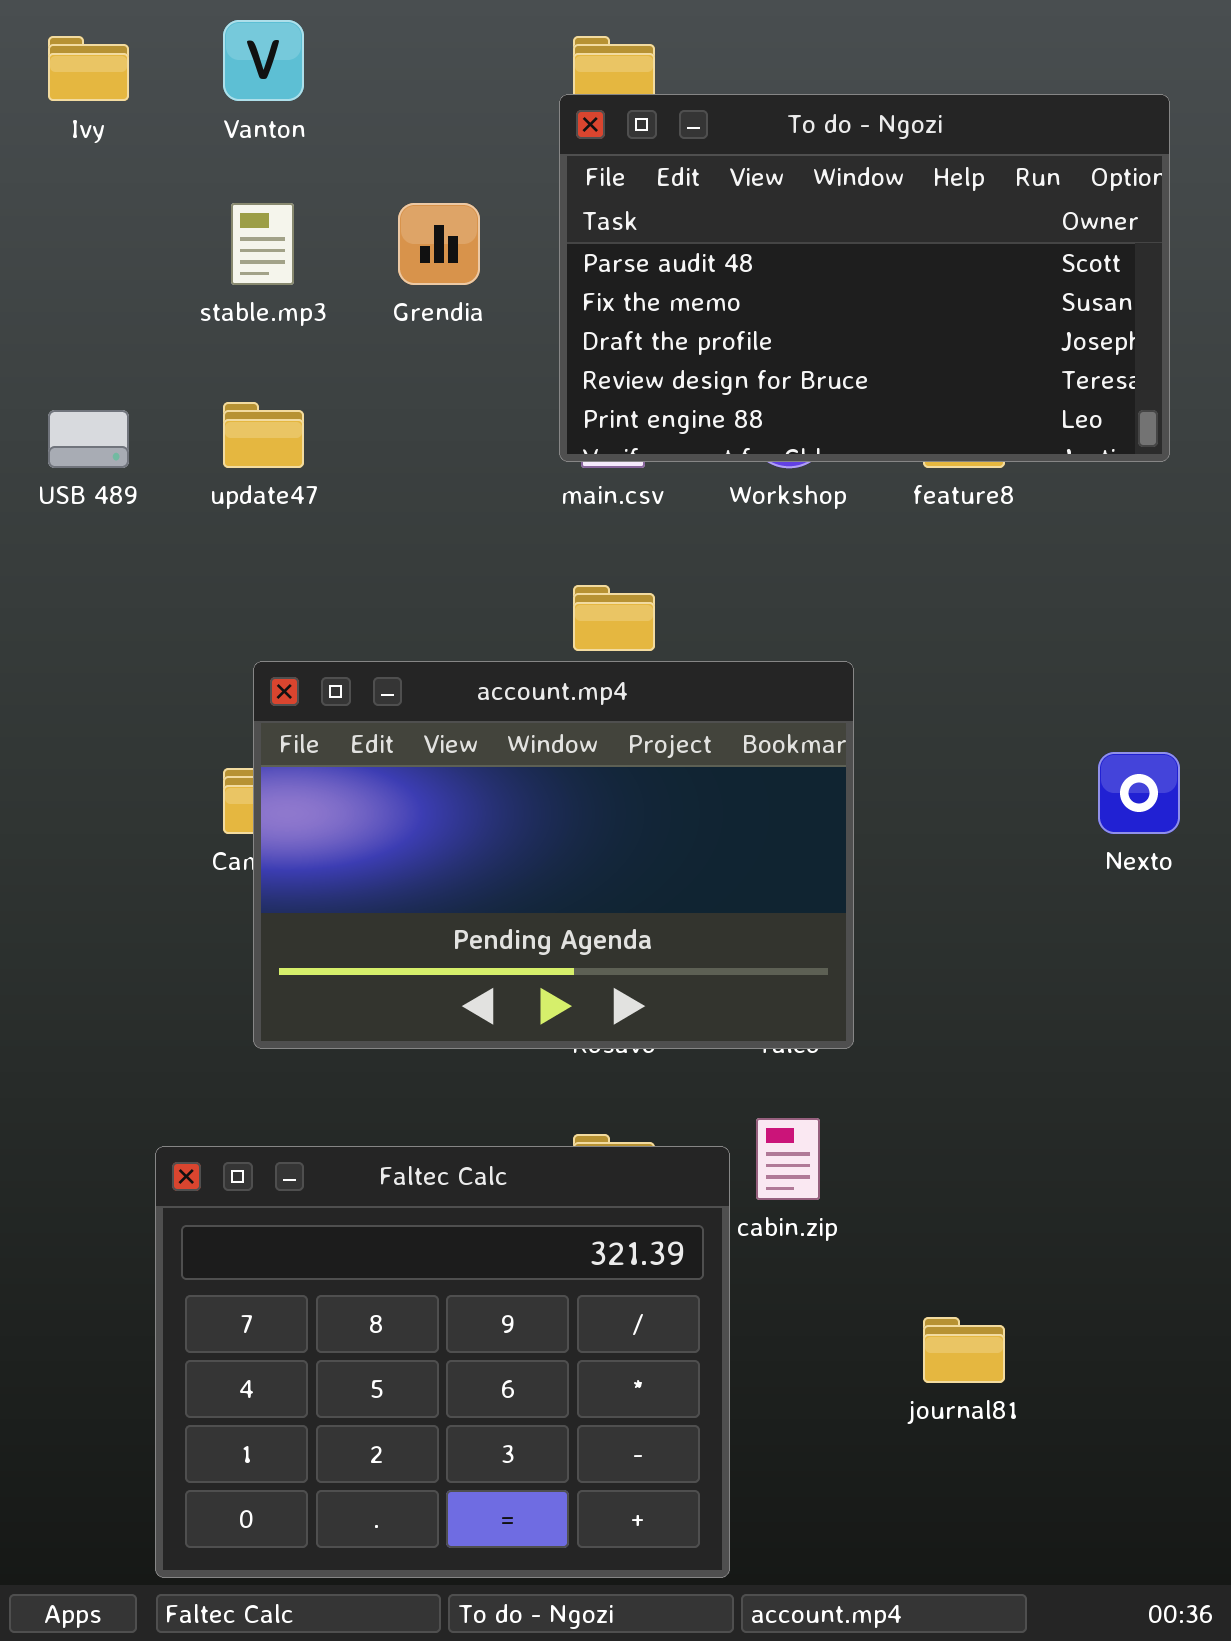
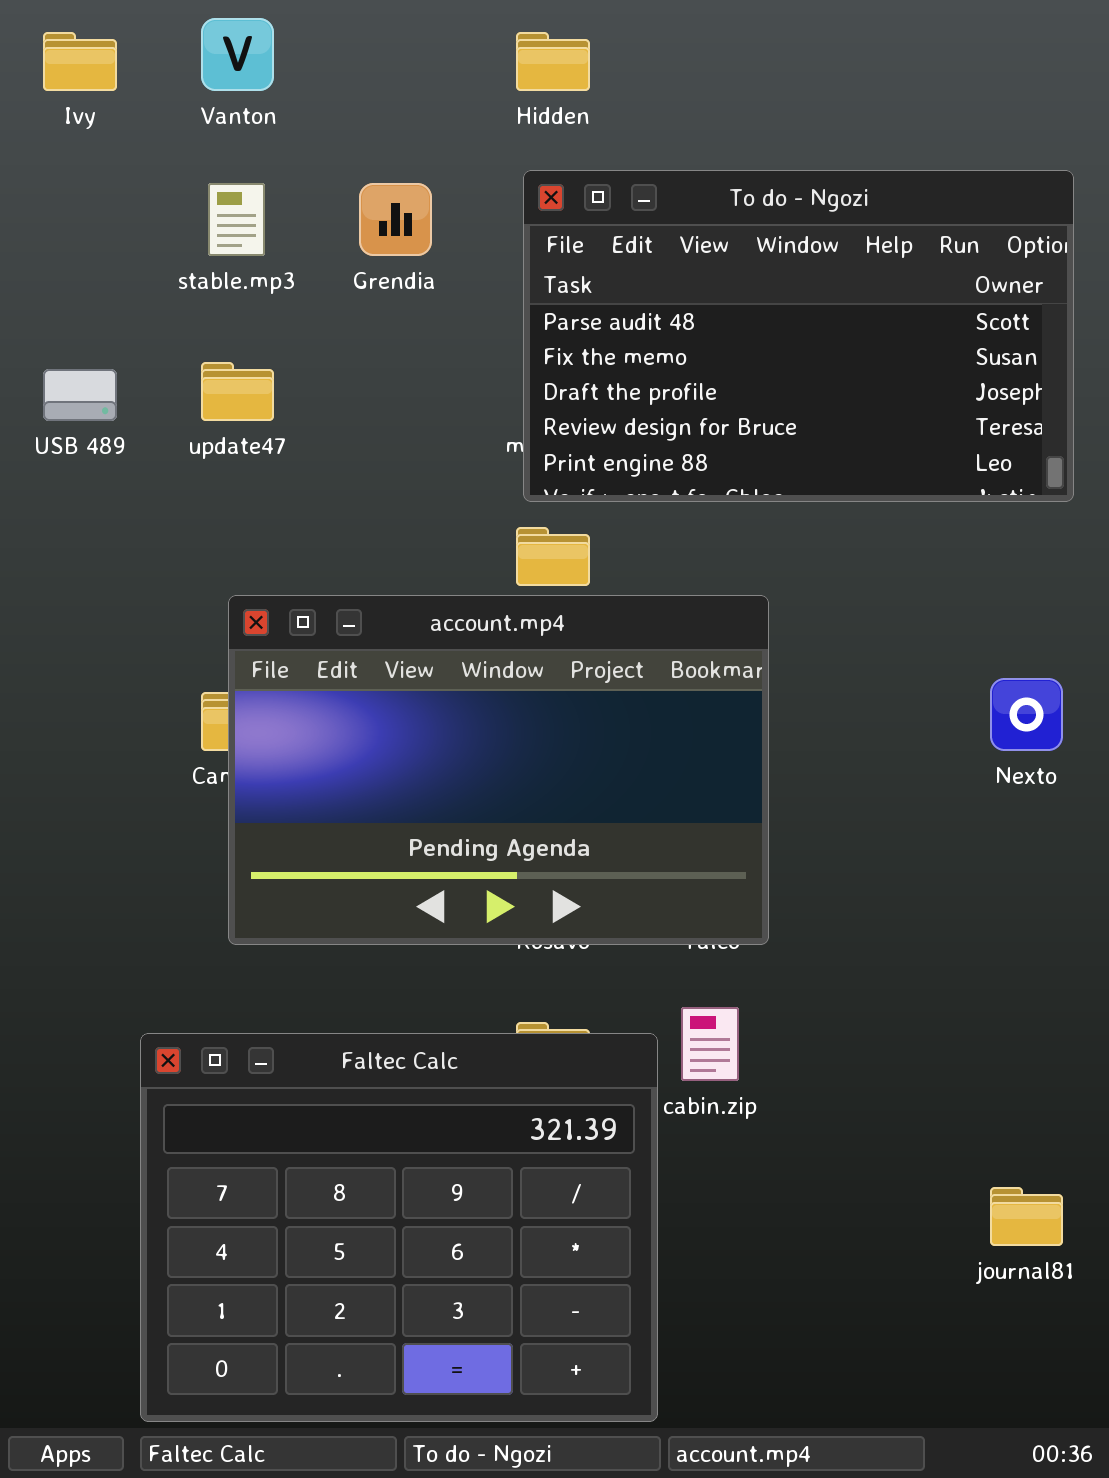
To do - Ngozi: [559,94,1170,462] -> [523,170,1074,502], moved
journal81: [923,1317,1005,1383] -> [990,1187,1063,1246], moved

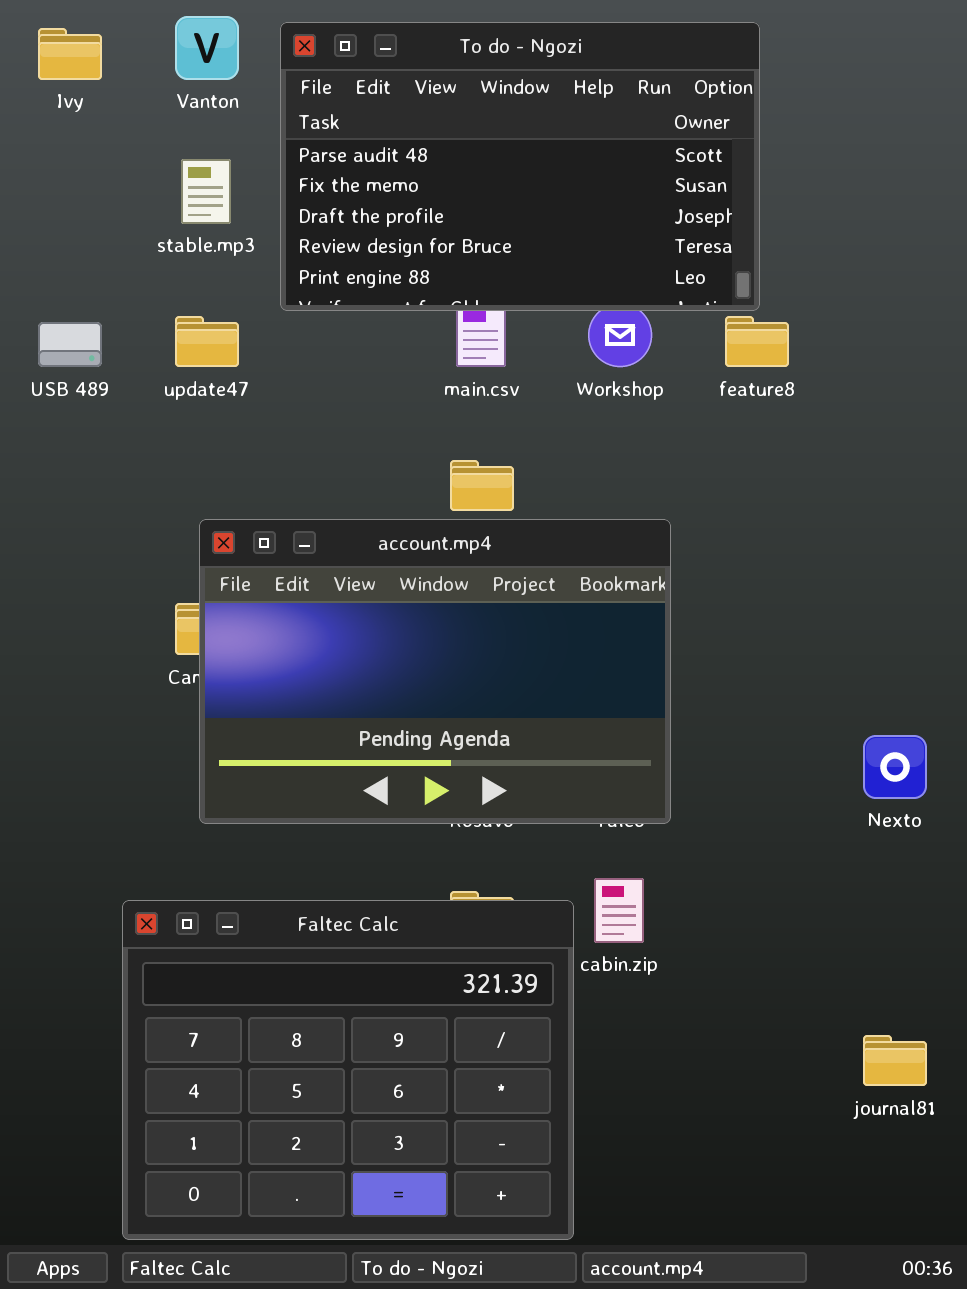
To do - Ngozi: [523,170,1074,502] -> [280,22,760,311], moved
Nexto: [990,678,1063,751] -> [863,735,927,799], moved

